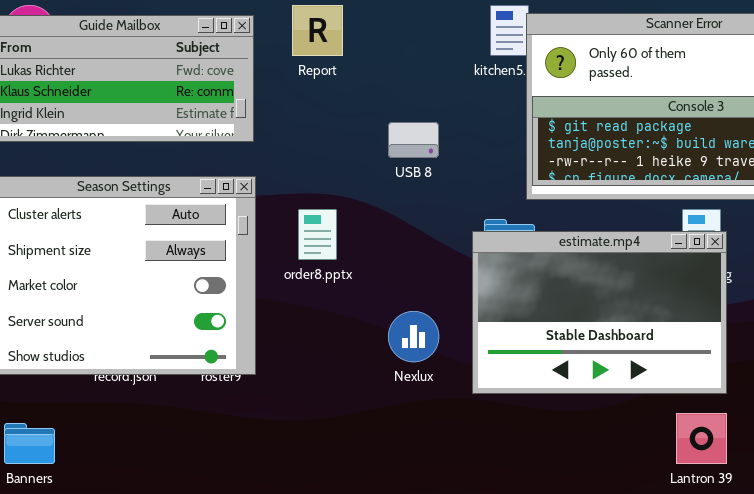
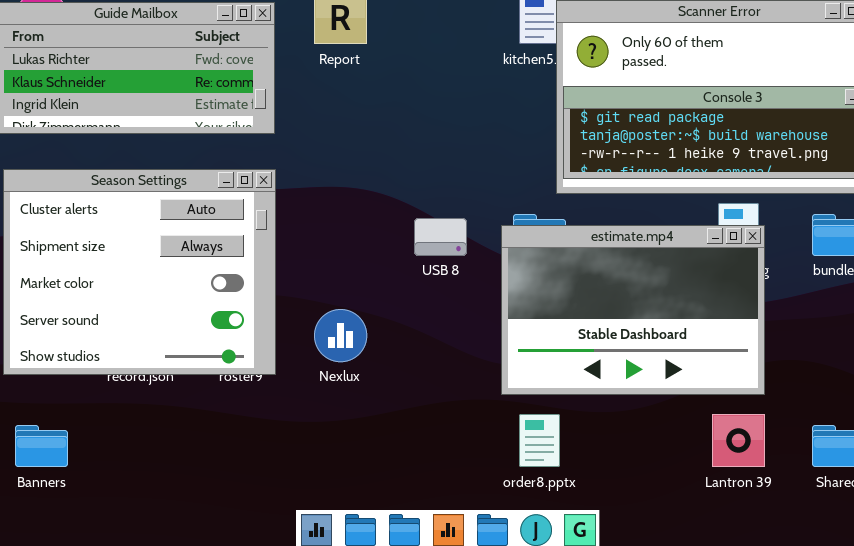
USB 8: [388,122,439,158] -> [414,218,467,256], moved
order8.pptx: [298,209,337,260] -> [519,414,560,467], moved
Nexlux: [388,311,439,362] -> [314,309,367,362], moved

